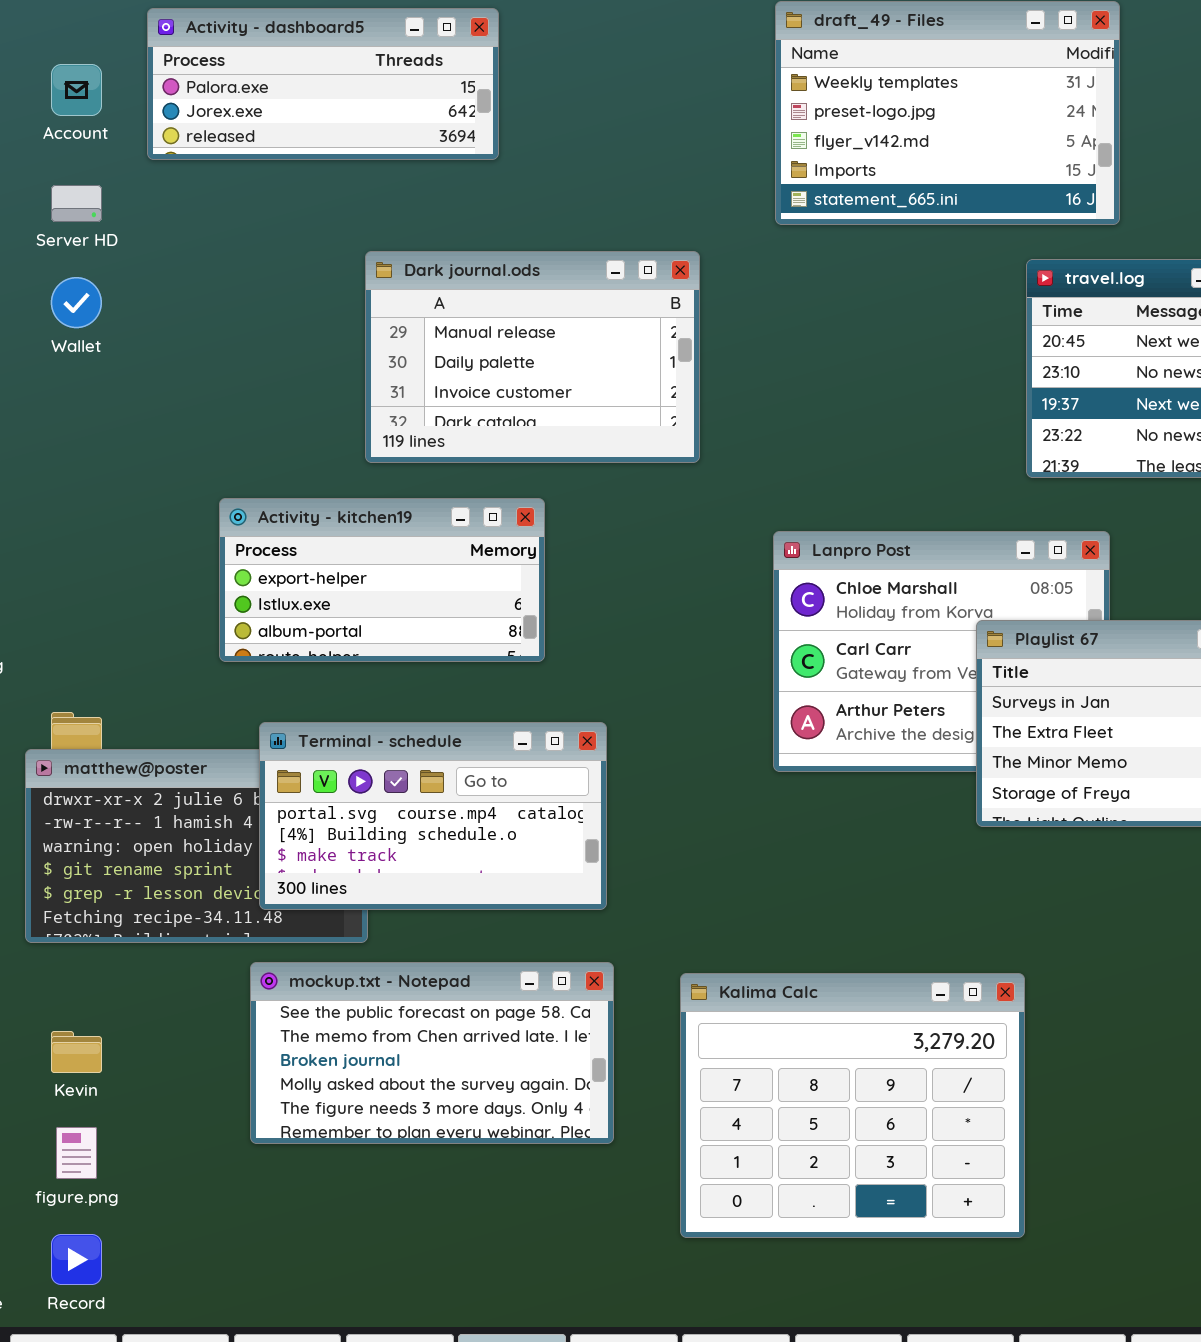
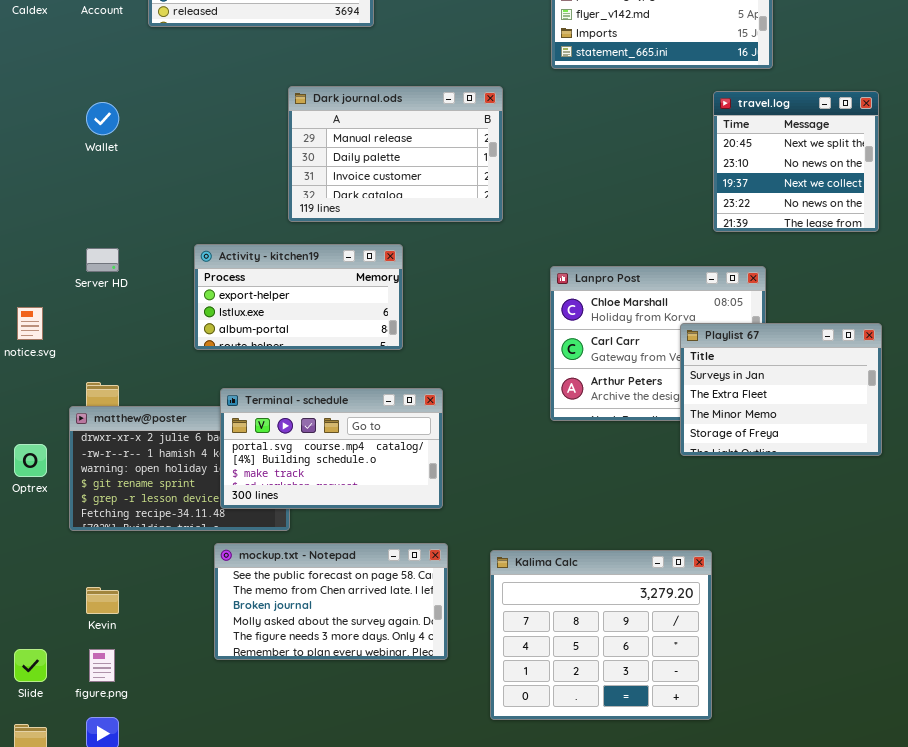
Server HD: [51,185,102,222] -> [86,248,119,272], moved

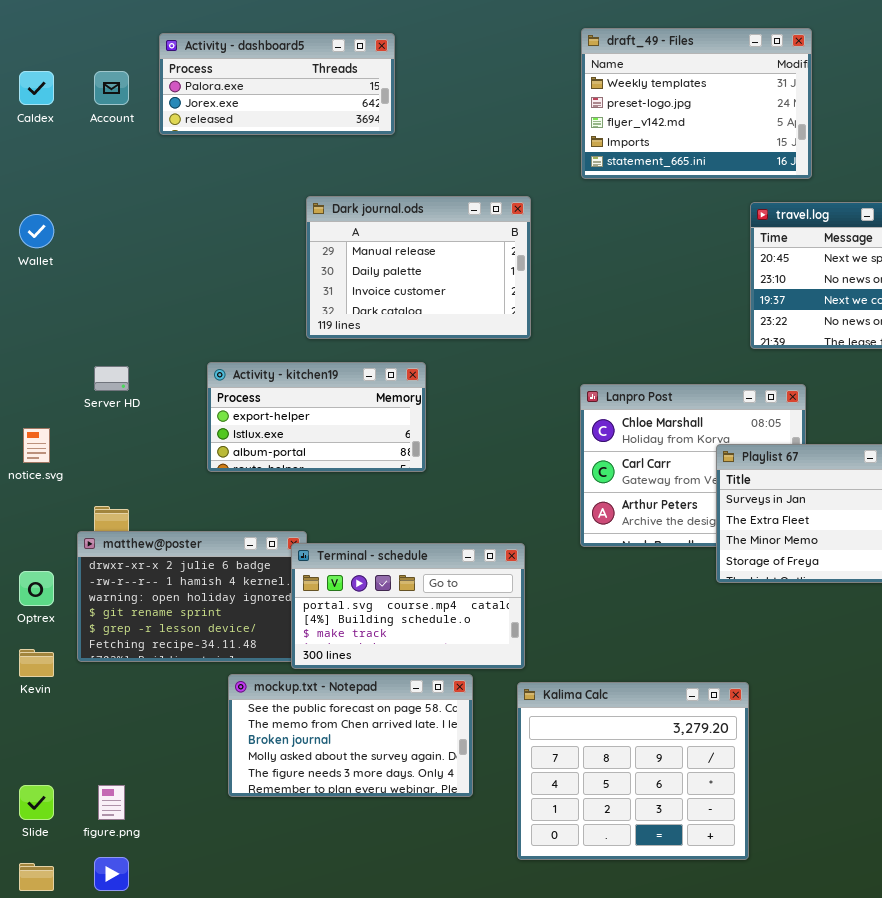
Wallet: [86,102,119,135] -> [19,214,54,248], moved
Terminal - schedule: [220,388,443,509] -> [291,543,525,669], moved
Kevin: [86,587,119,614] -> [19,649,54,677], moved

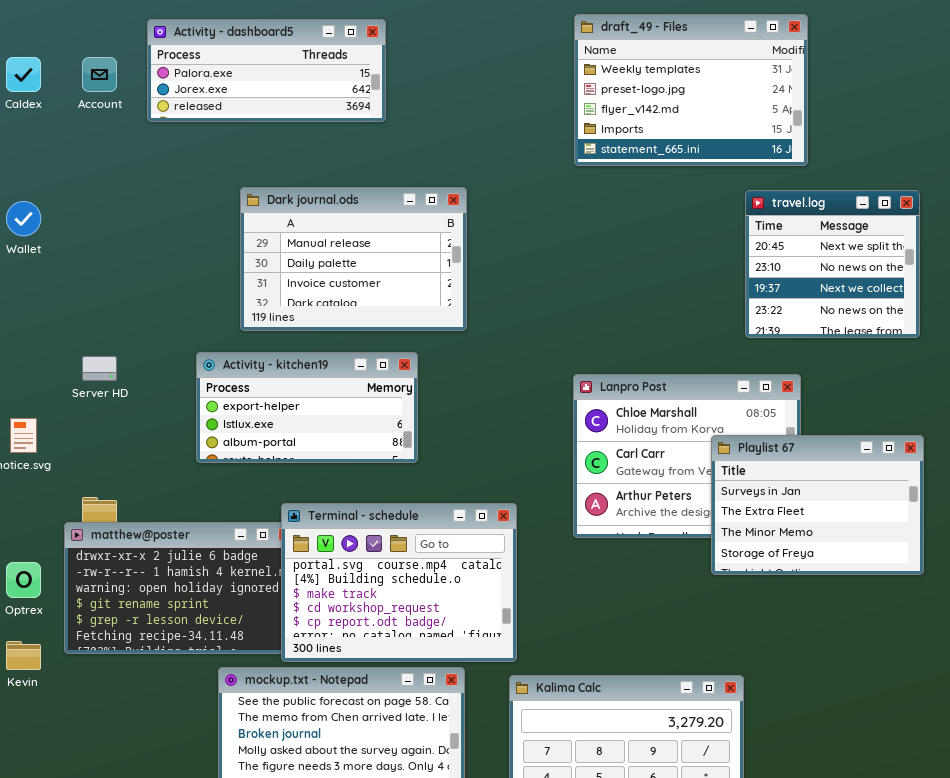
Dark journal.ods: [306,196,531,339] -> [240,187,467,331], moved
Terminal - schedule: [291,543,525,669] -> [281,503,517,662], resized

